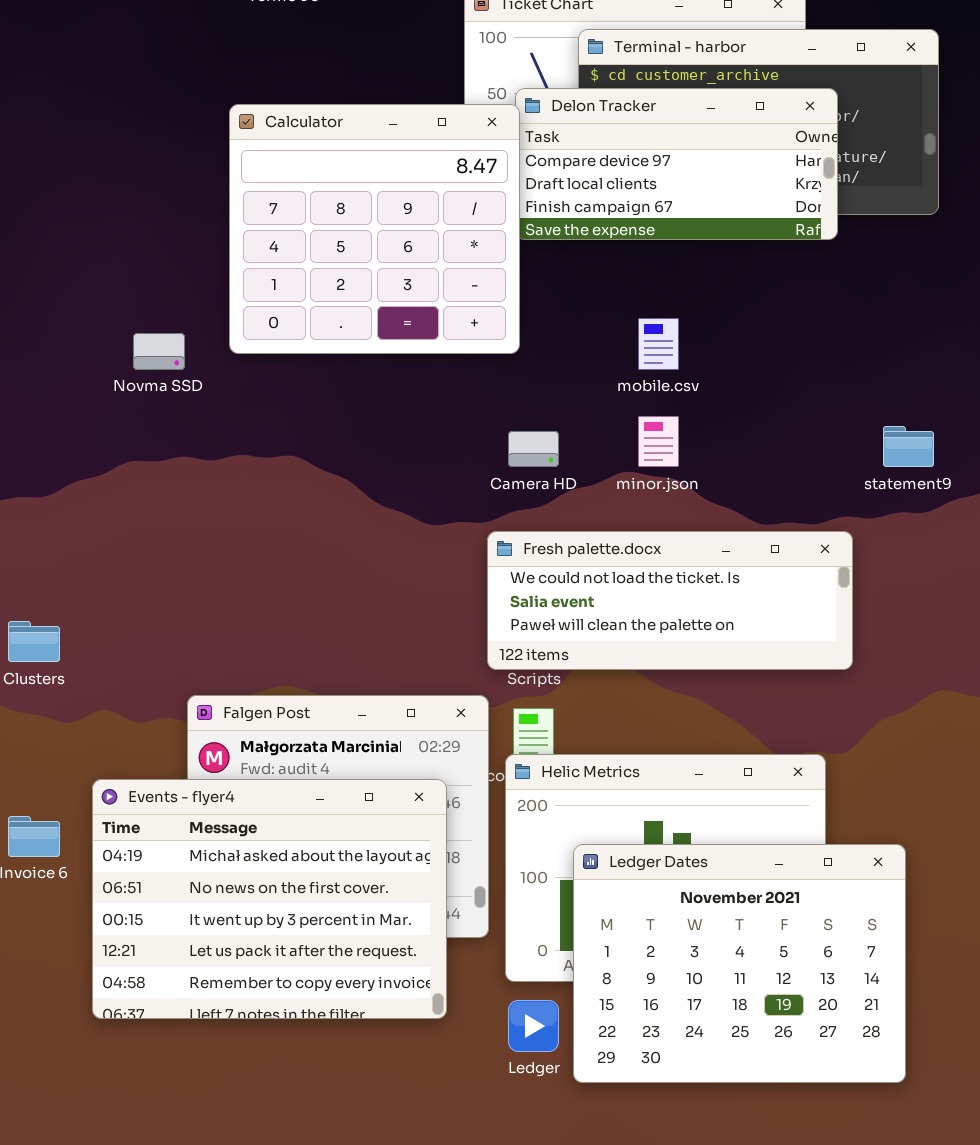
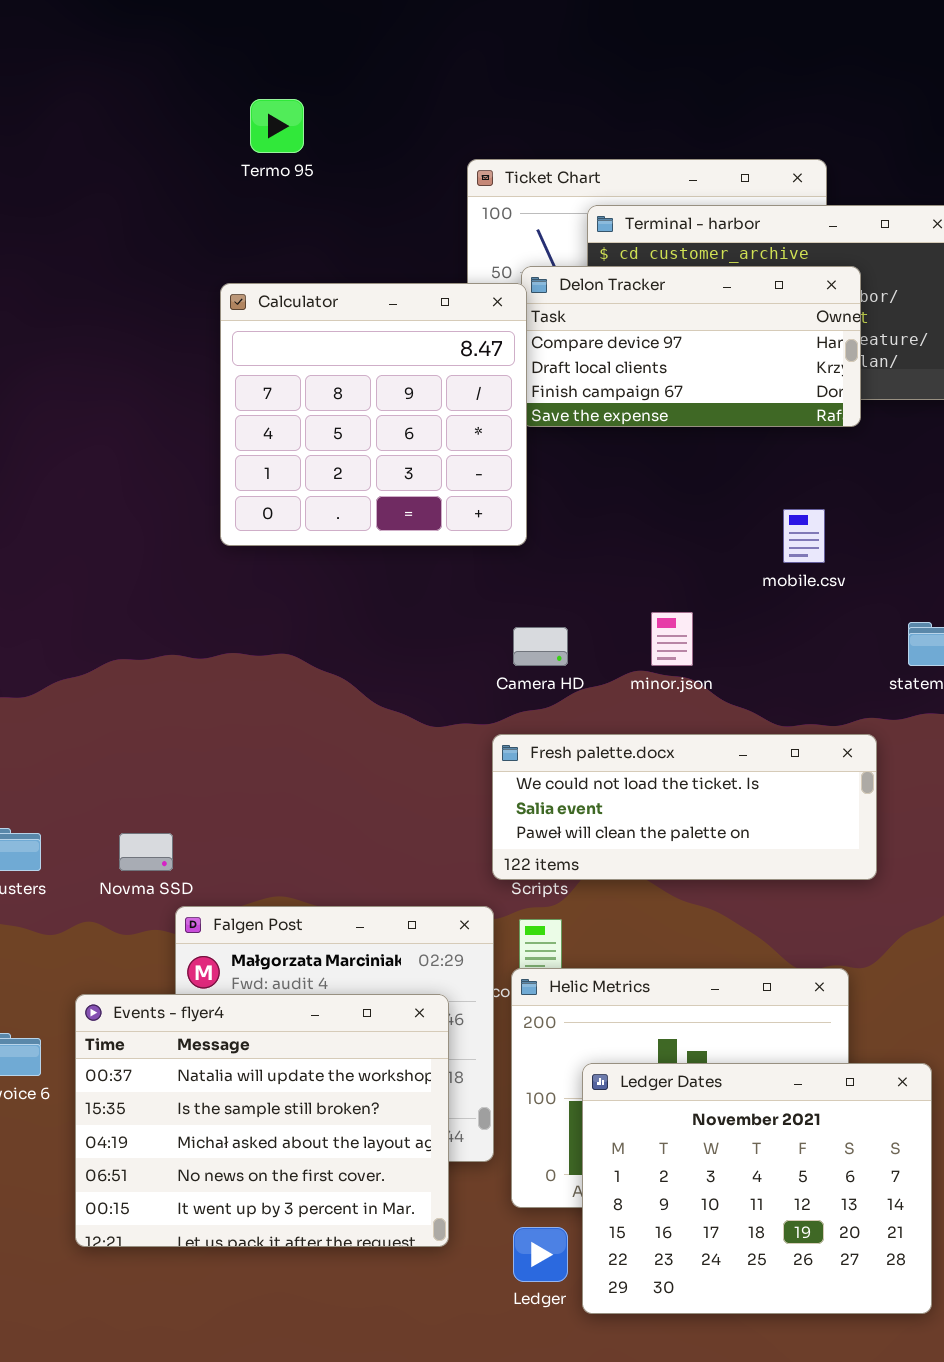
mobile.csv: [638,318,679,370] -> [783,509,825,563], moved
Novma SSD: [133,333,185,370] -> [119,833,173,871], moved
Events - flyer4: [92,779,447,1019] -> [75,994,449,1247], scrolled up 2 rows

